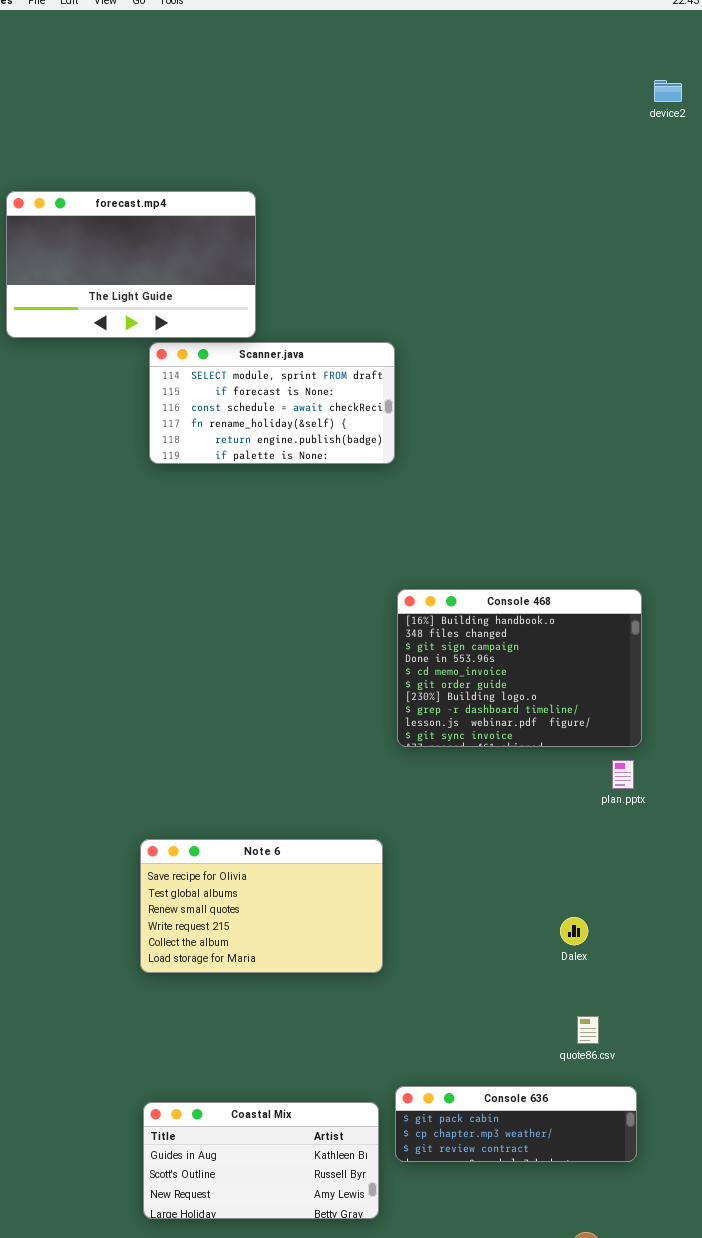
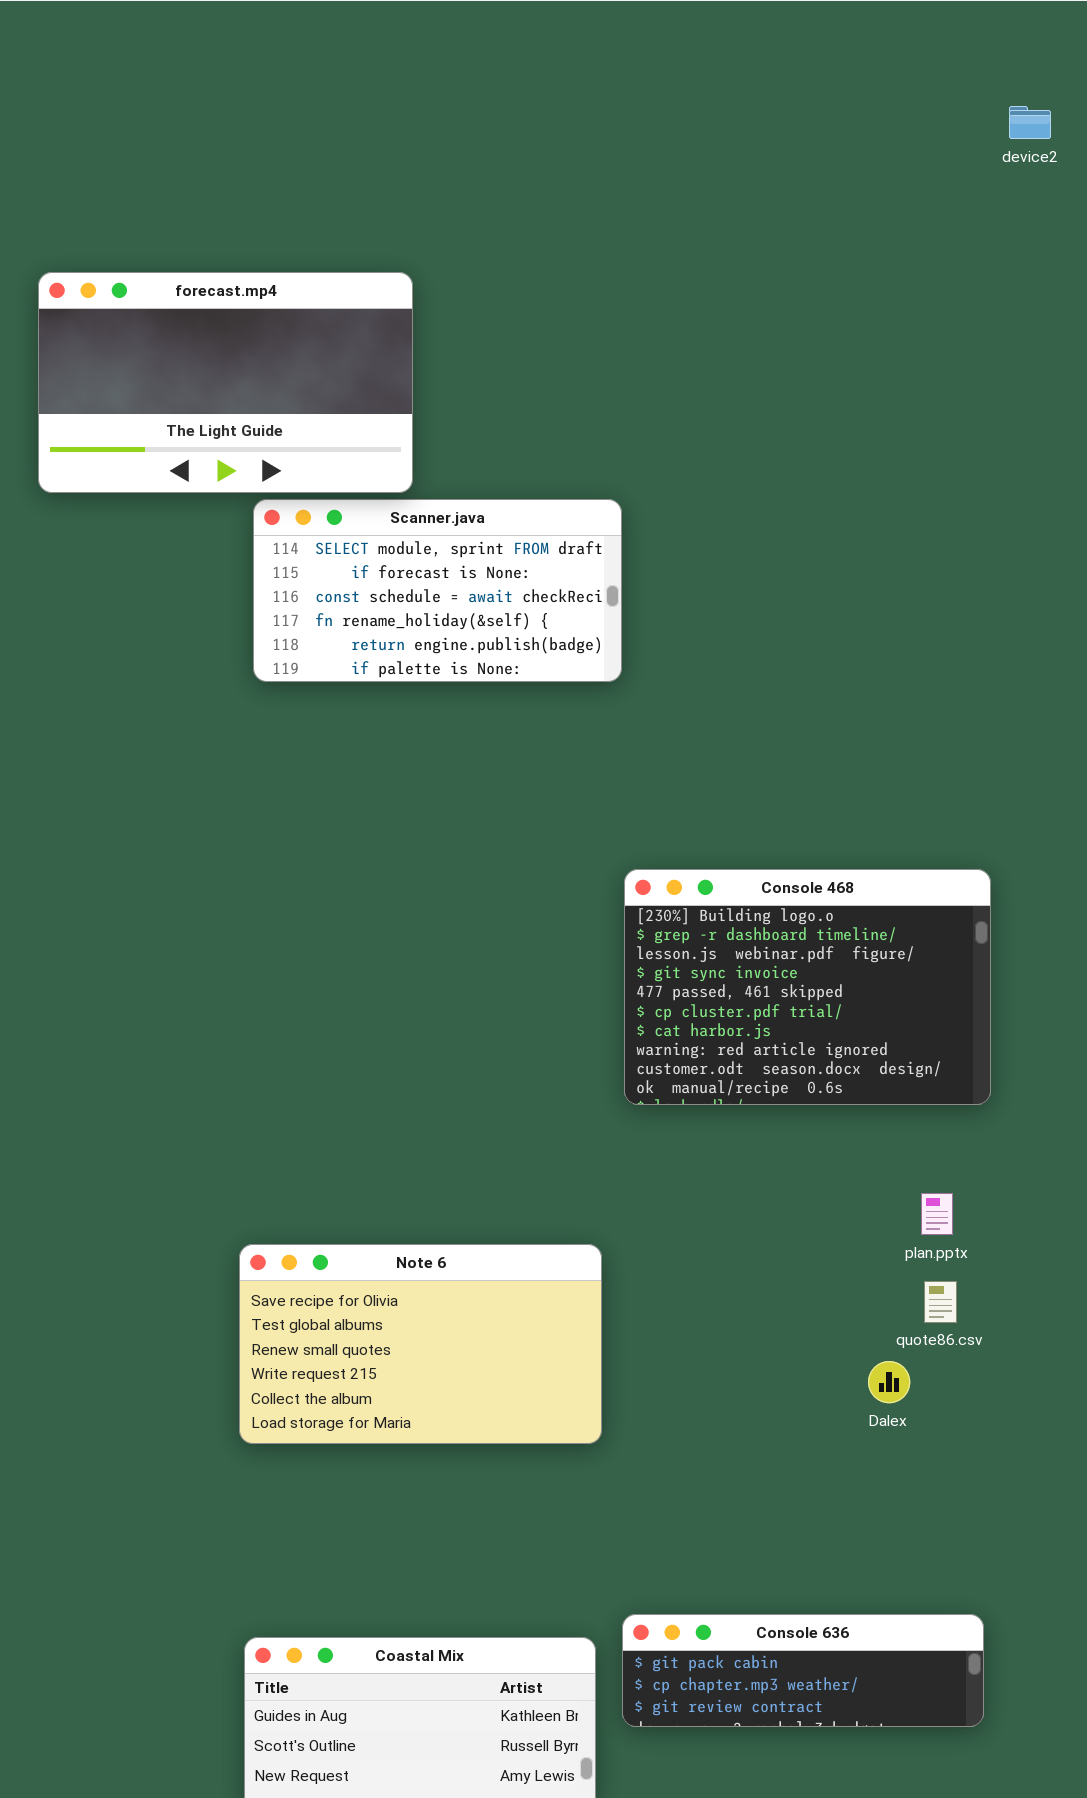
Console 468: [397,589,642,747] -> [624,869,991,1105], scrolled down 6 rows
plan.pptx: [612,760,634,789] -> [921,1193,953,1235], moved
quote86.csv: [577,1016,599,1044] -> [924,1281,957,1323], moved

